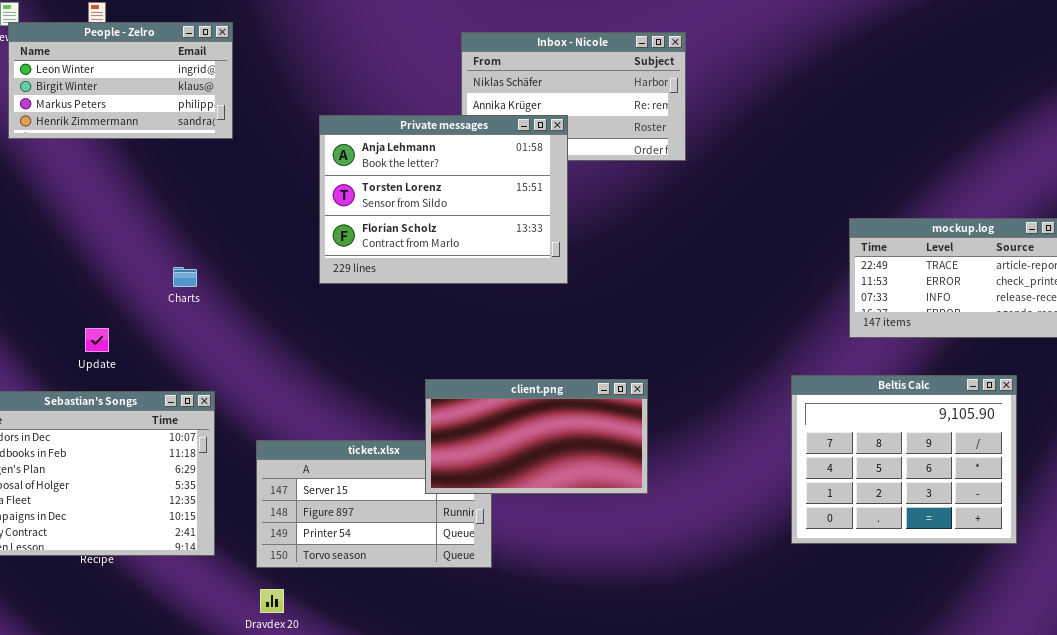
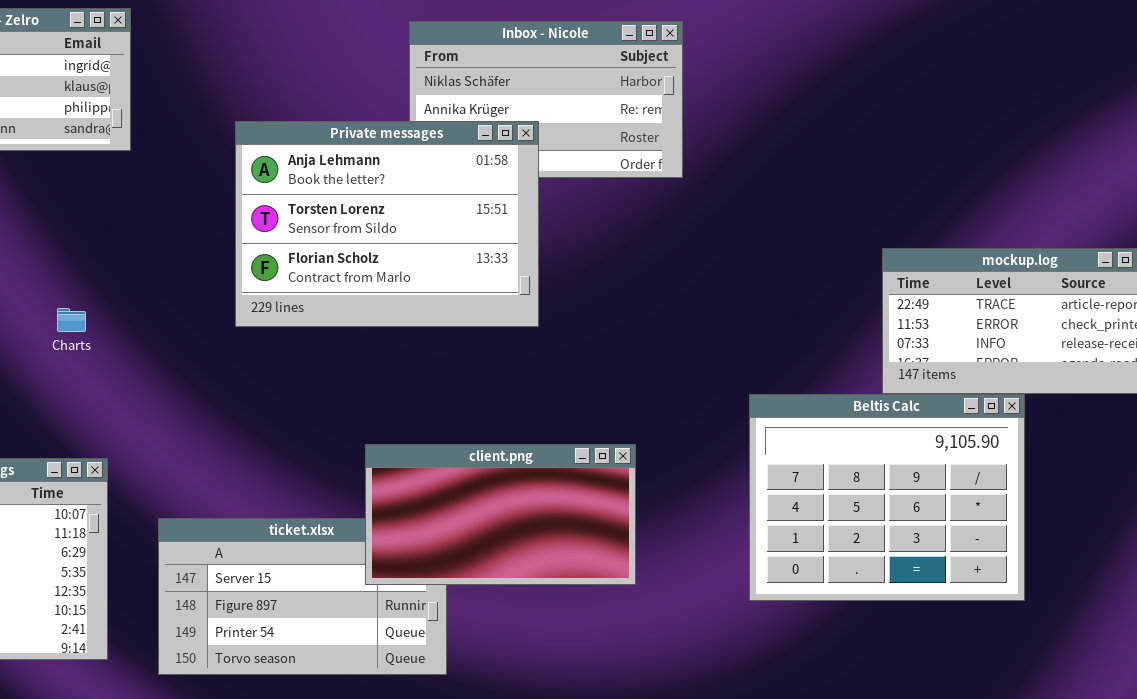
Beltis Calc: [791,375,1017,544] -> [749,394,1025,601], moved

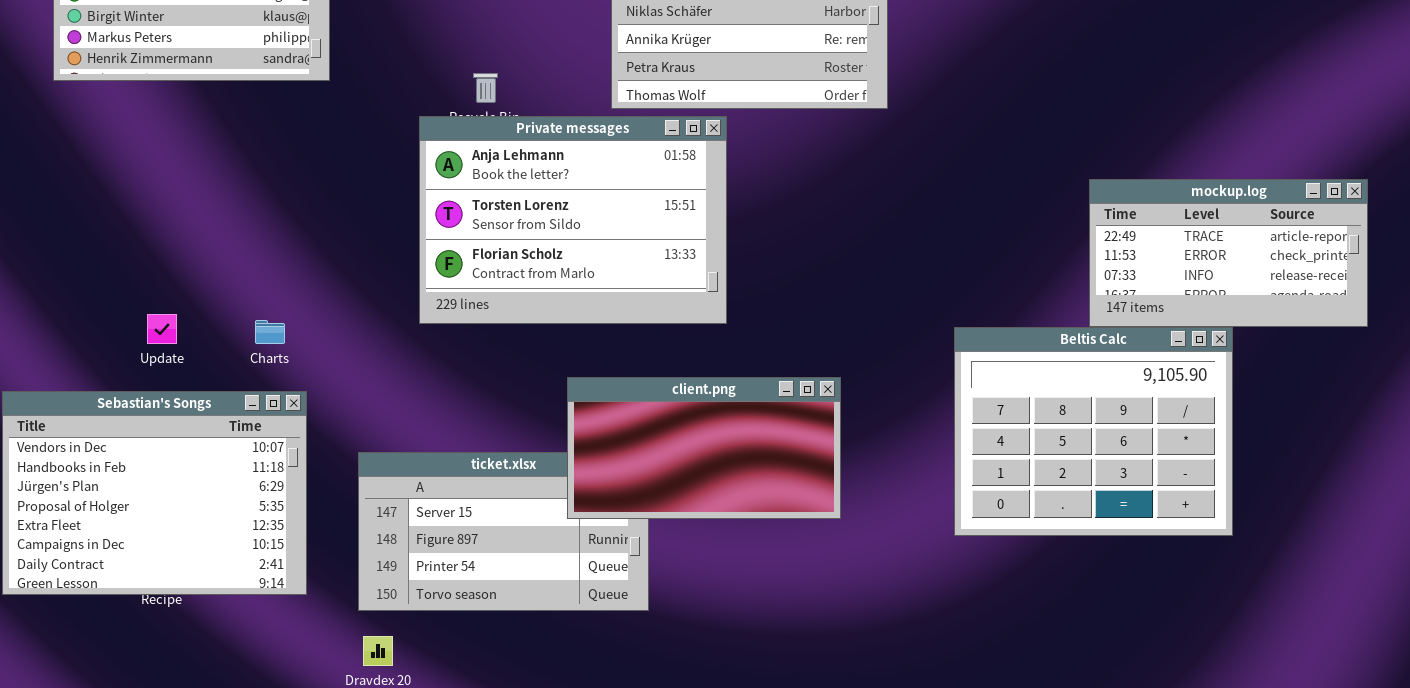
Private messages: [235,121,539,327] -> [419,116,727,324], moved
Charts: [57,308,86,332] -> [255,320,285,344], moved

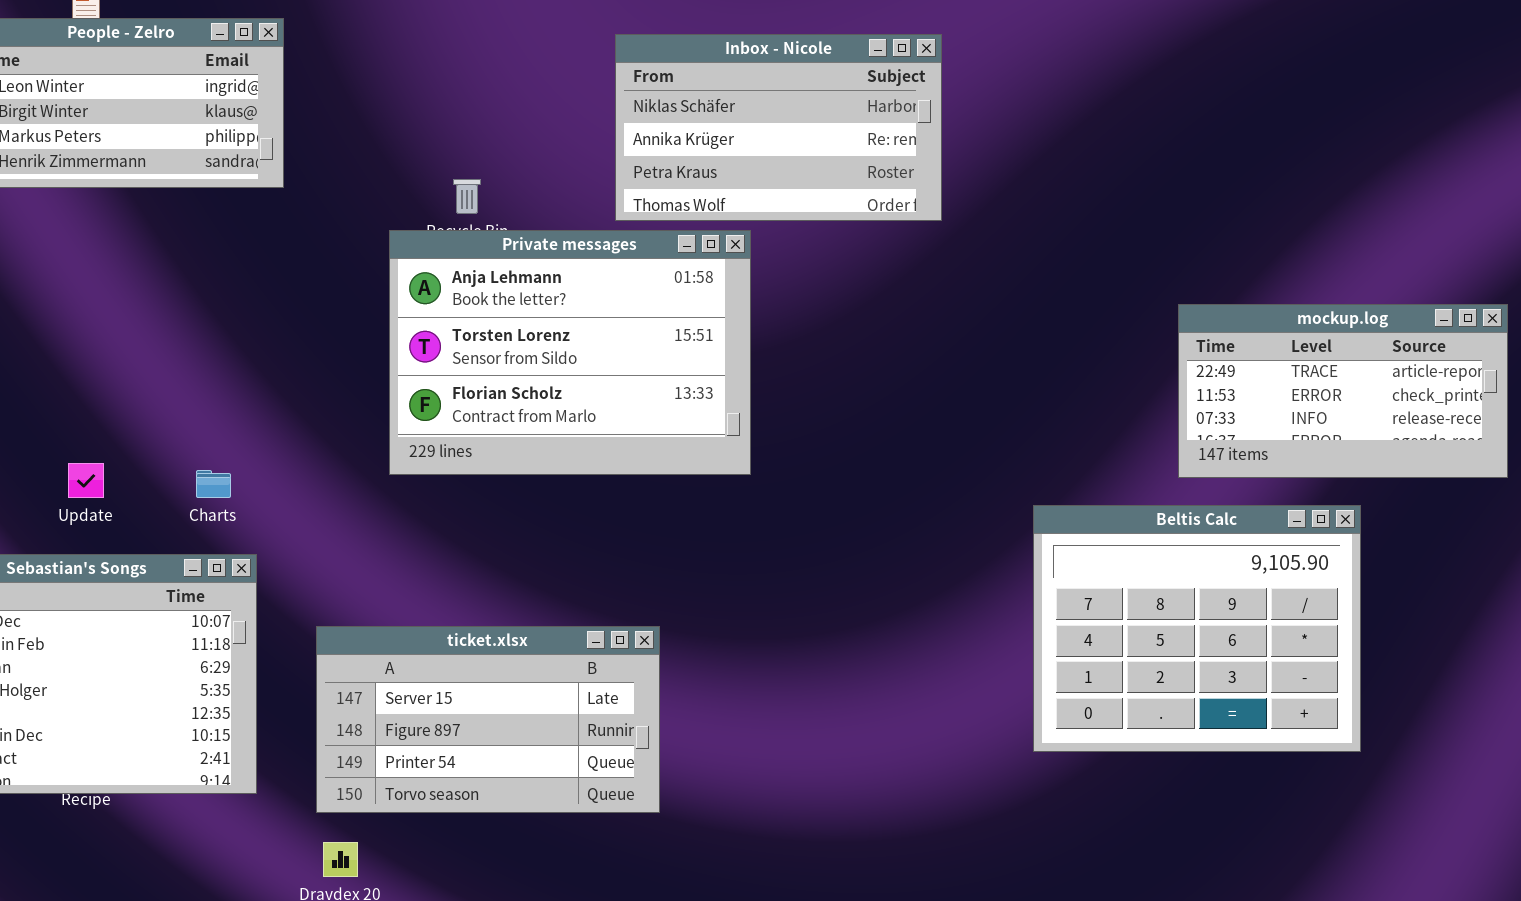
Beltis Calc: [954,327,1233,536] -> [1033,505,1361,752], moved
client.png: [567,377,841,519] -> none, closed

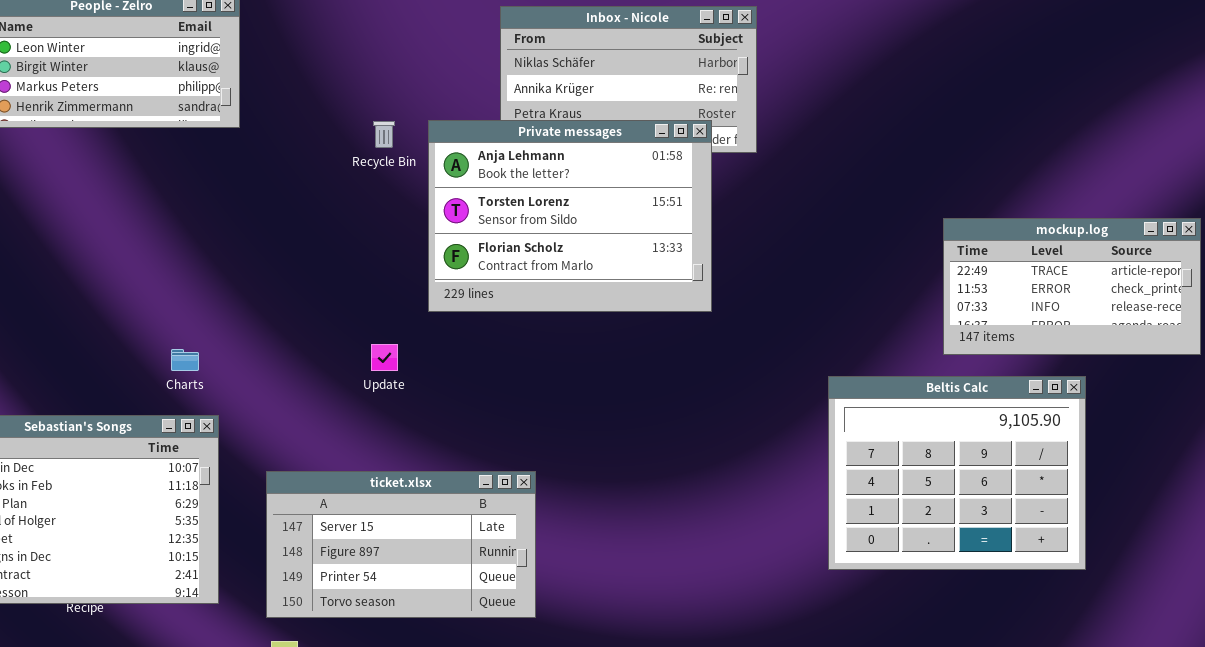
Private messages: [389,230,751,475] -> [428,120,712,312], moved
Update: [68,463,104,498] -> [371,344,398,371], moved

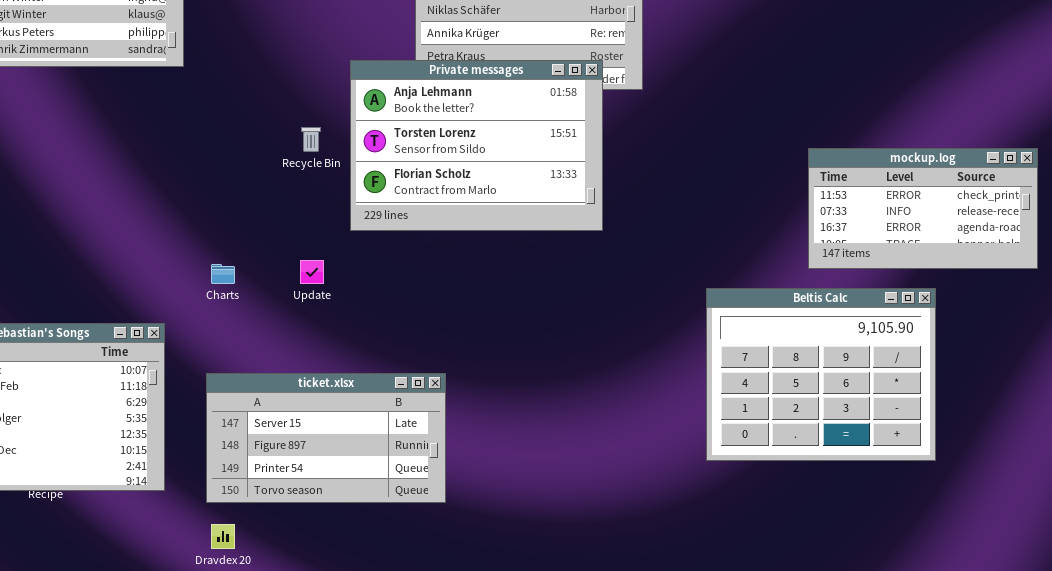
Recycle Bin: [373,121,395,148] -> [301,127,321,152], moved
mockup.log: [943,218,1201,355] -> [808,148,1038,269], scrolled down 1 row
Charts: [171,349,199,371] -> [211,264,235,284], moved

